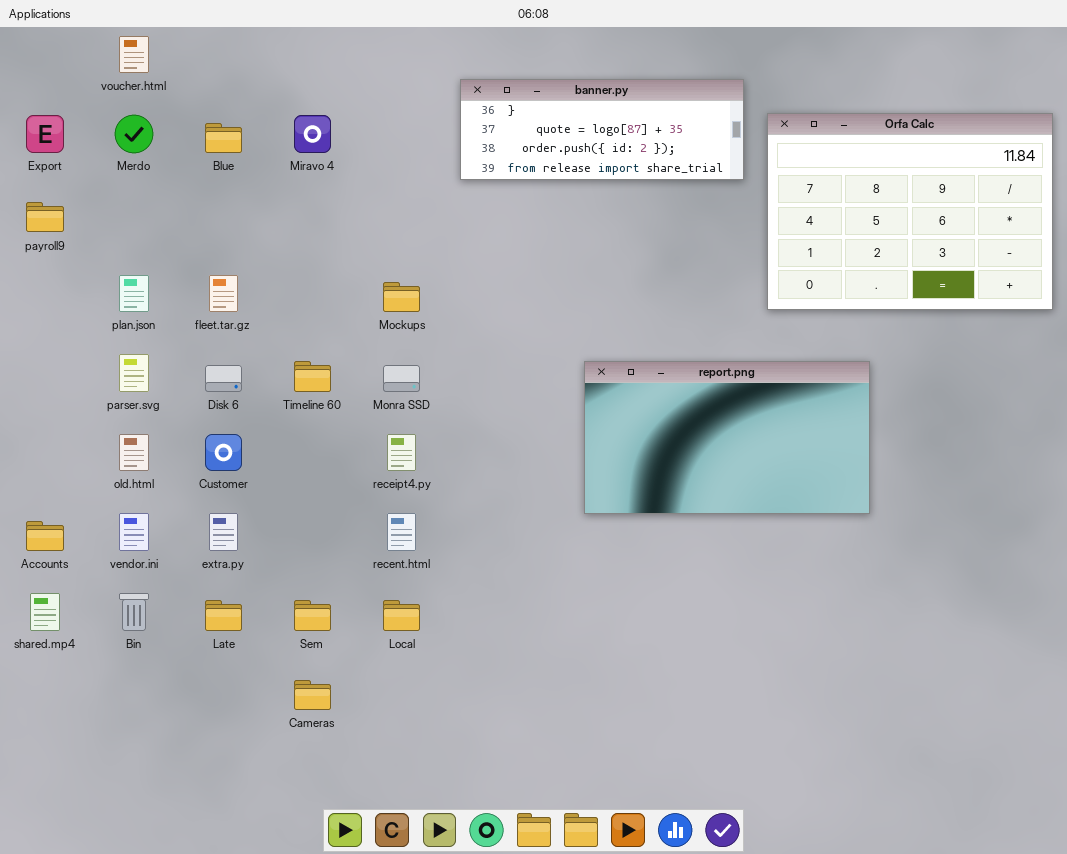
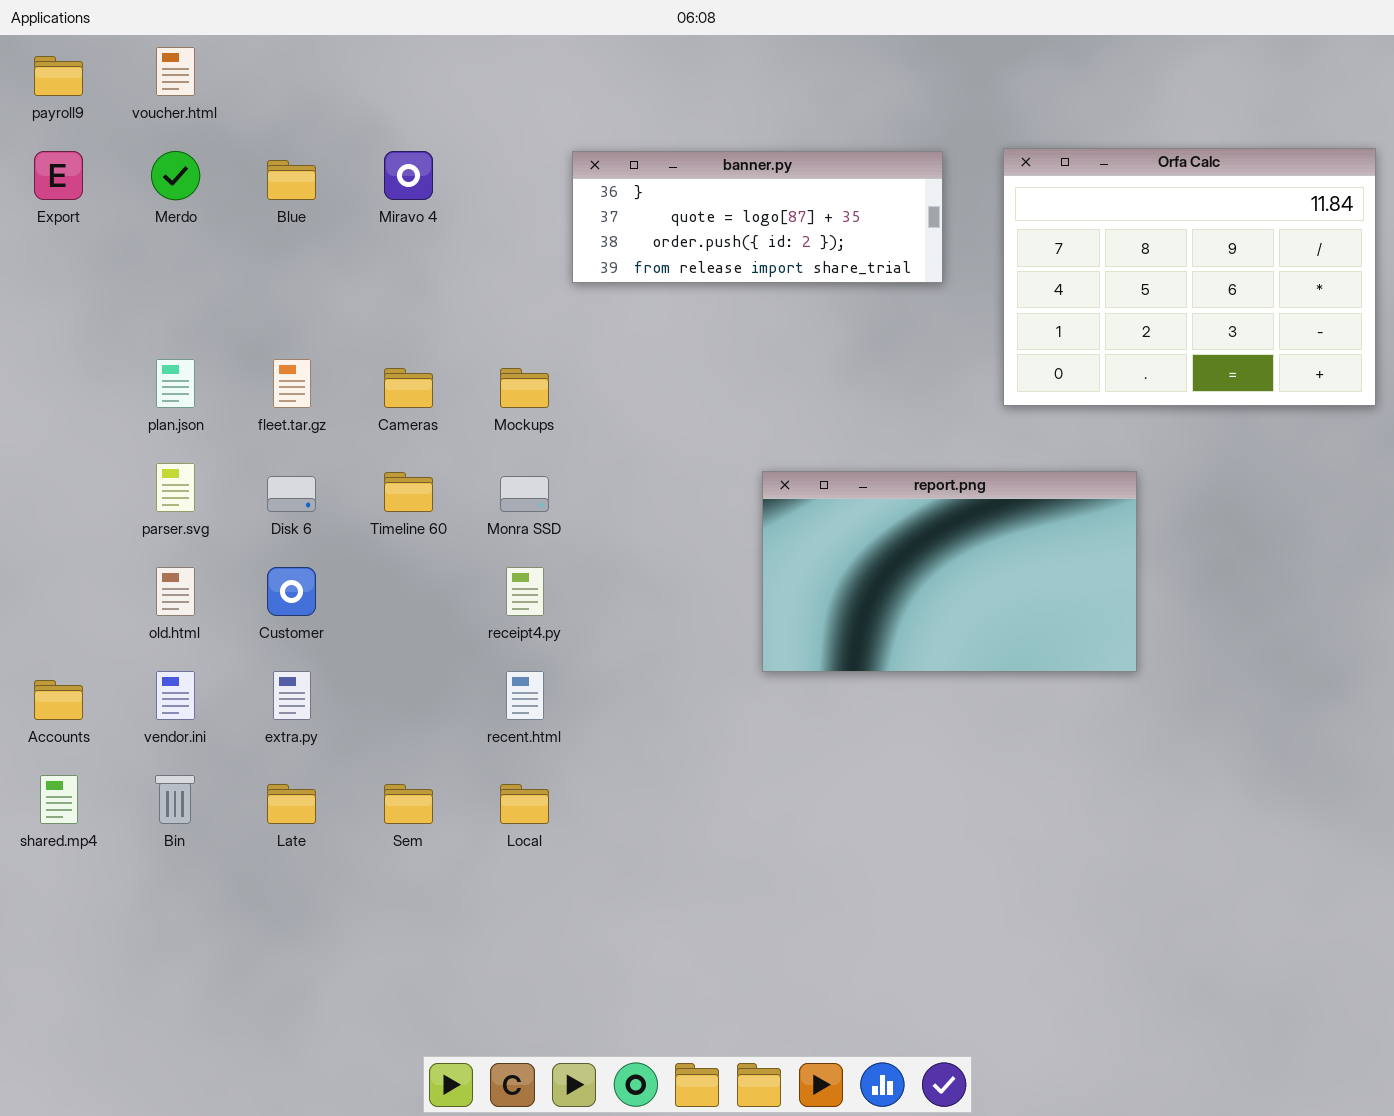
banner.py: [460,79,744,180] -> [572,151,943,283], moved
payroll9: [26,202,64,232] -> [34,56,83,96], moved
Cameras: [294,680,331,710] -> [384,368,433,408], moved

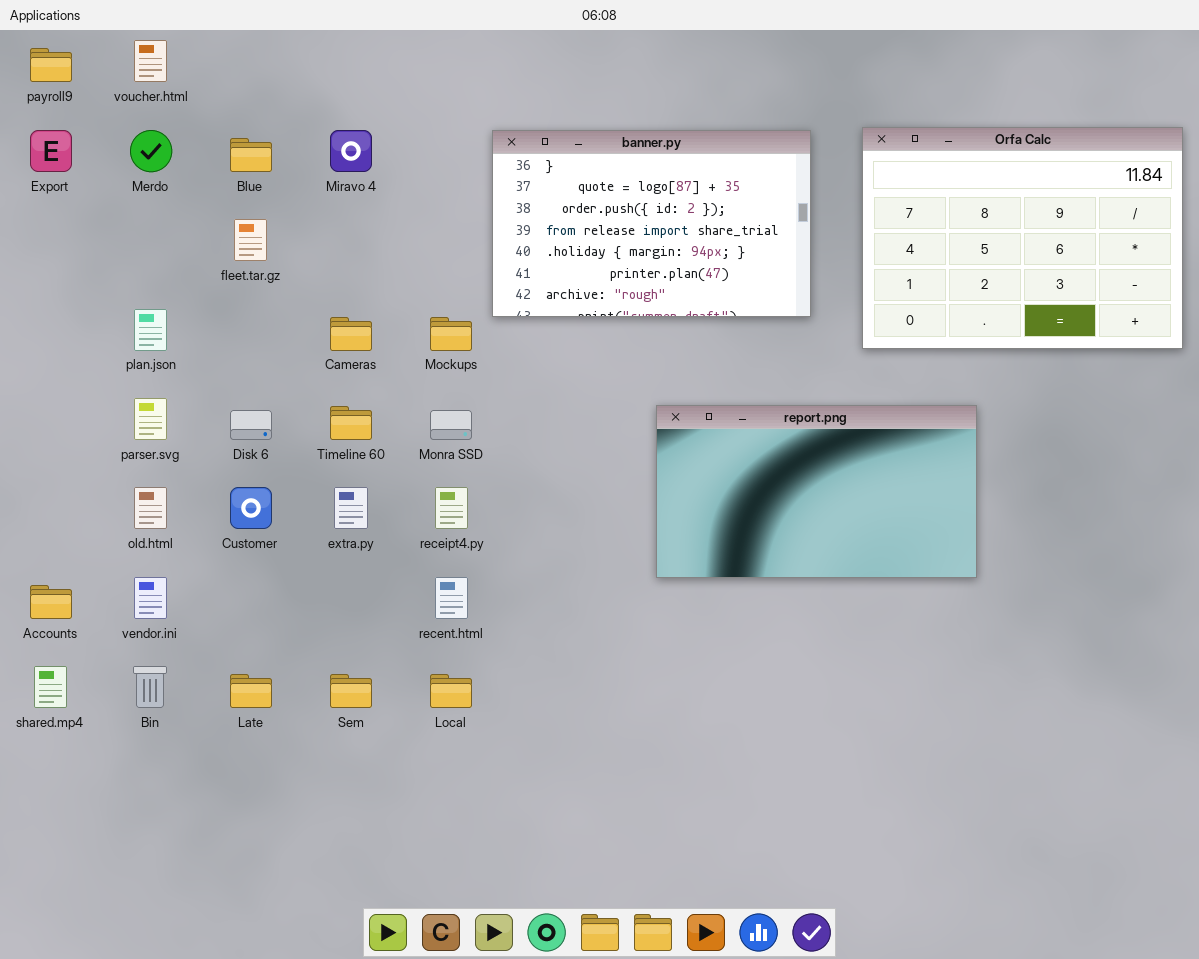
banner.py: [572,151,943,283] -> [492,130,811,317], resized
fleet.tar.gz: [273,359,311,408] -> [234,219,267,261], moved
extra.py: [273,671,311,720] -> [334,487,368,529], moved

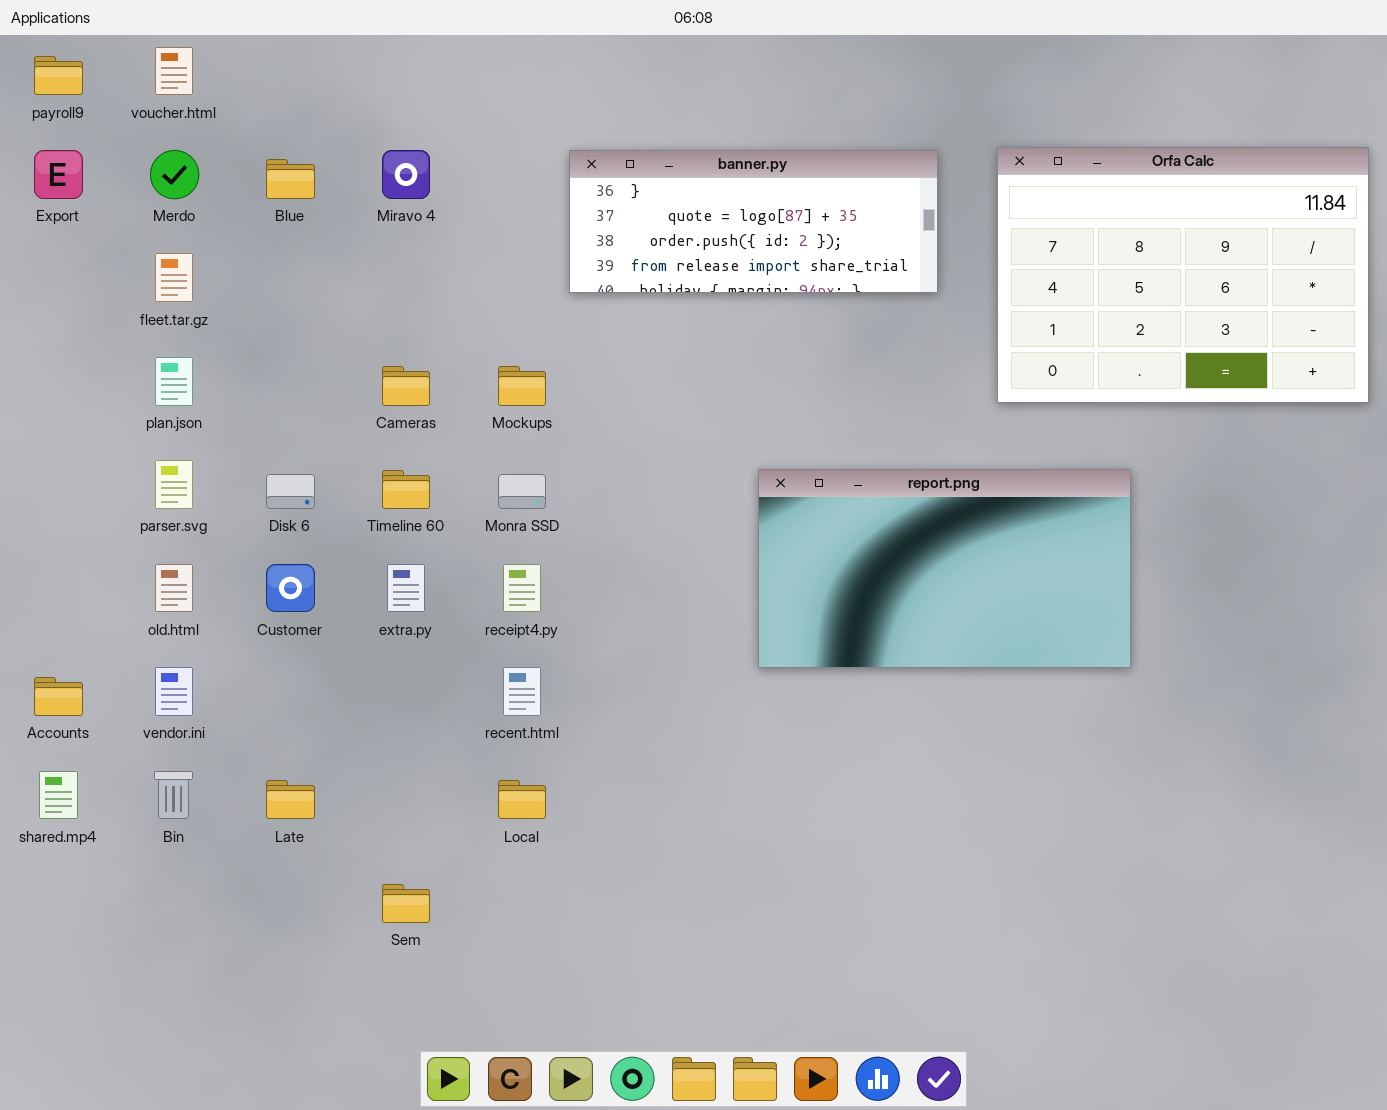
banner.py: [492,130,811,317] -> [569,150,938,293], resized
fleet.tar.gz: [234,219,267,261] -> [155,253,193,302], moved
Sem: [330,674,372,708] -> [382,884,430,923], moved

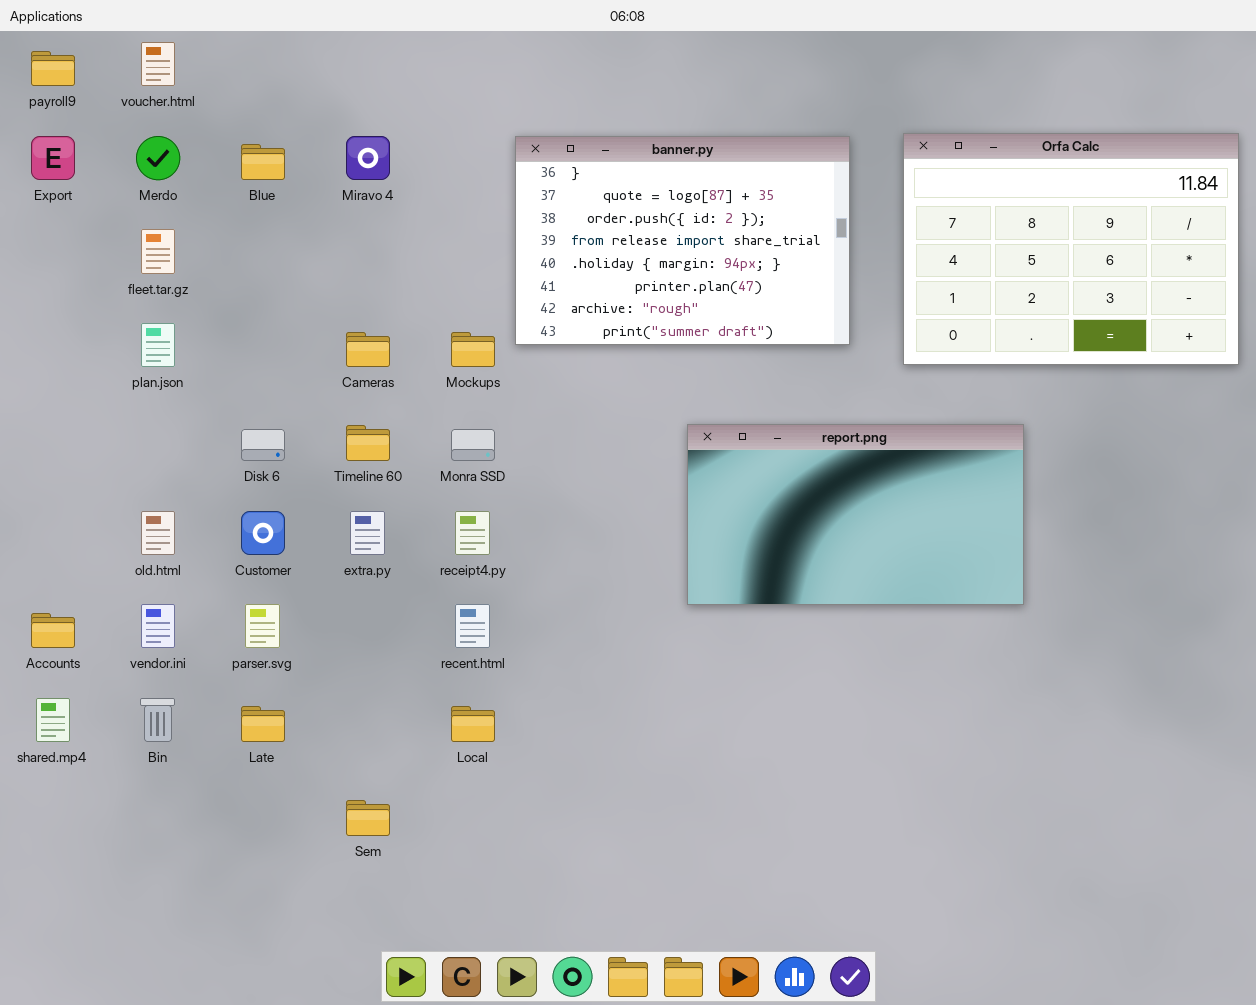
banner.py: [569,150,938,293] -> [515,136,850,345], resized
parser.svg: [155,460,193,509] -> [245,604,280,648], moved

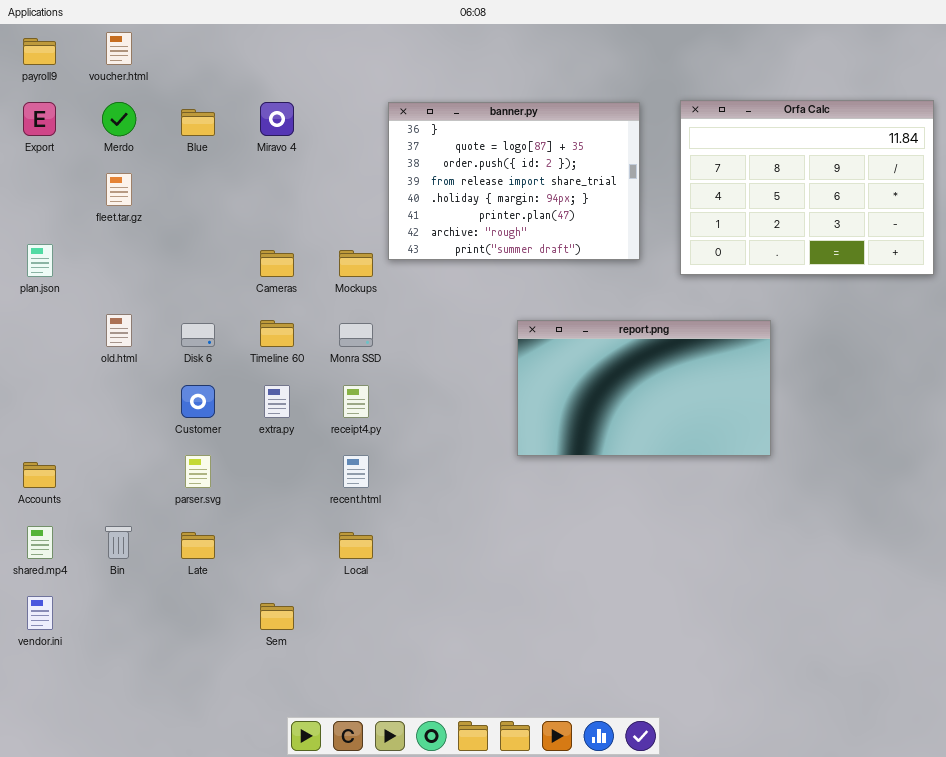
plan.json: [141,323,175,367] -> [27,244,53,277], moved
old.html: [141,511,175,555] -> [106,314,132,347], moved
vendor.ini: [141,604,175,648] -> [27,596,53,630], moved

